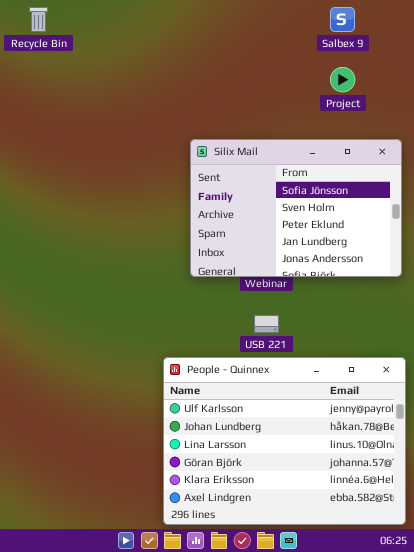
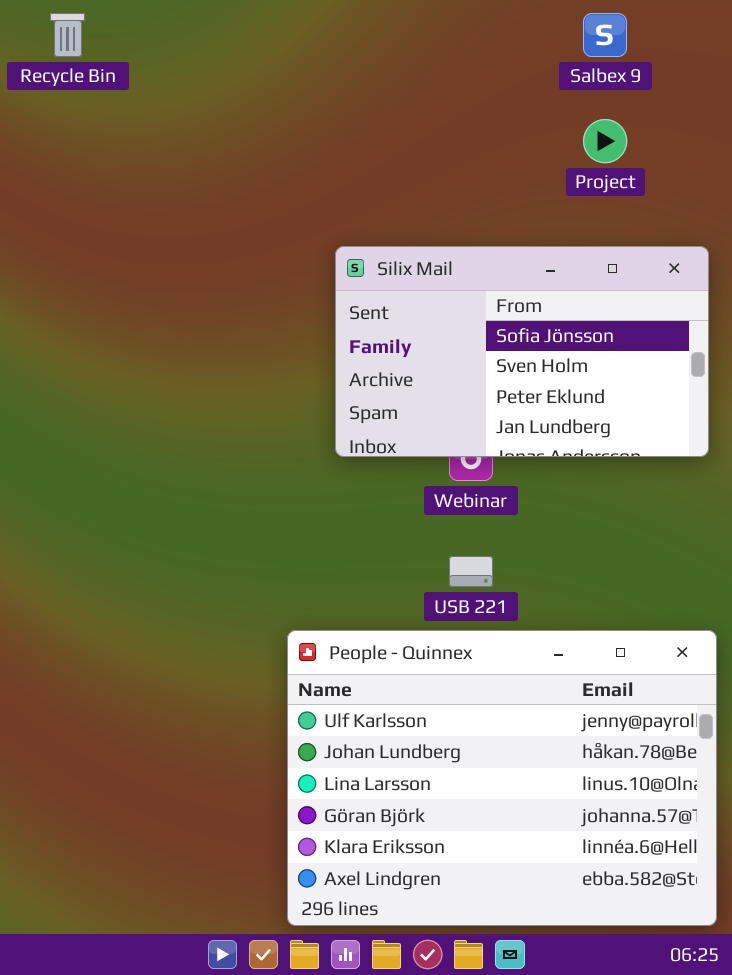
Silix Mail: [190,139,402,277] -> [335,246,709,457], resized

